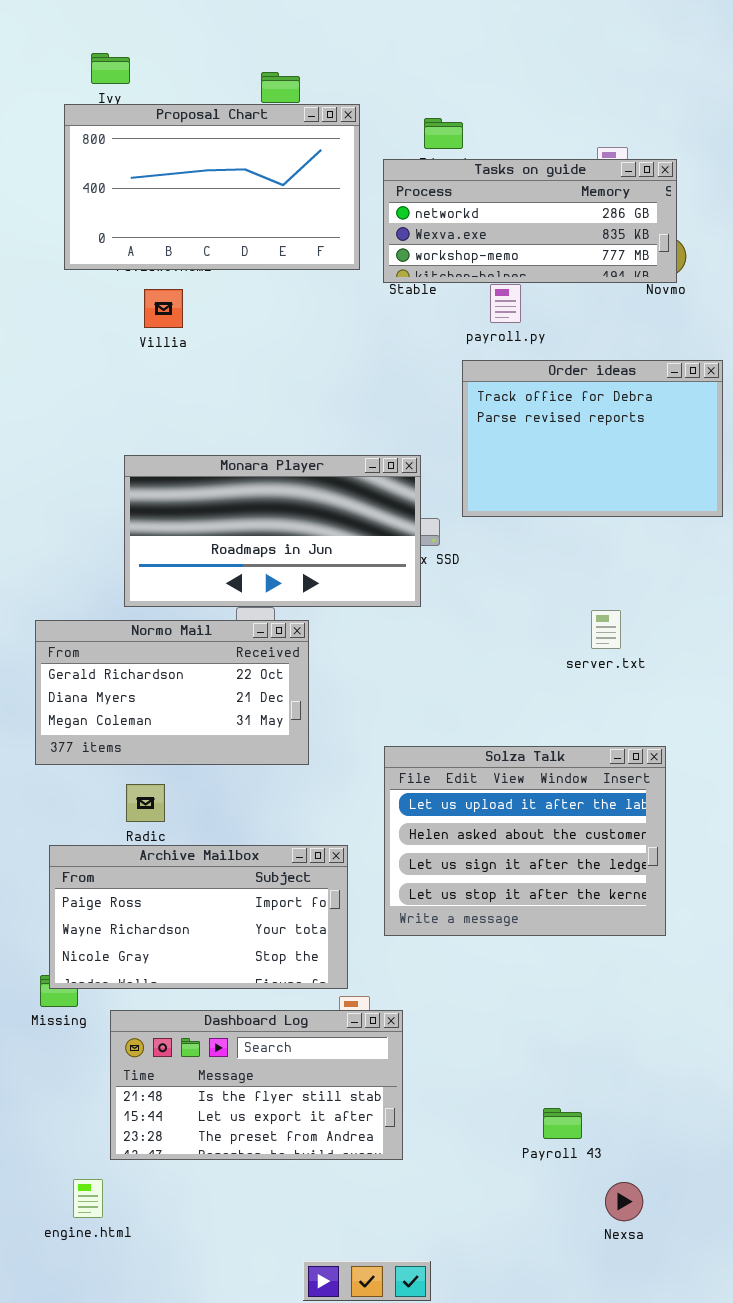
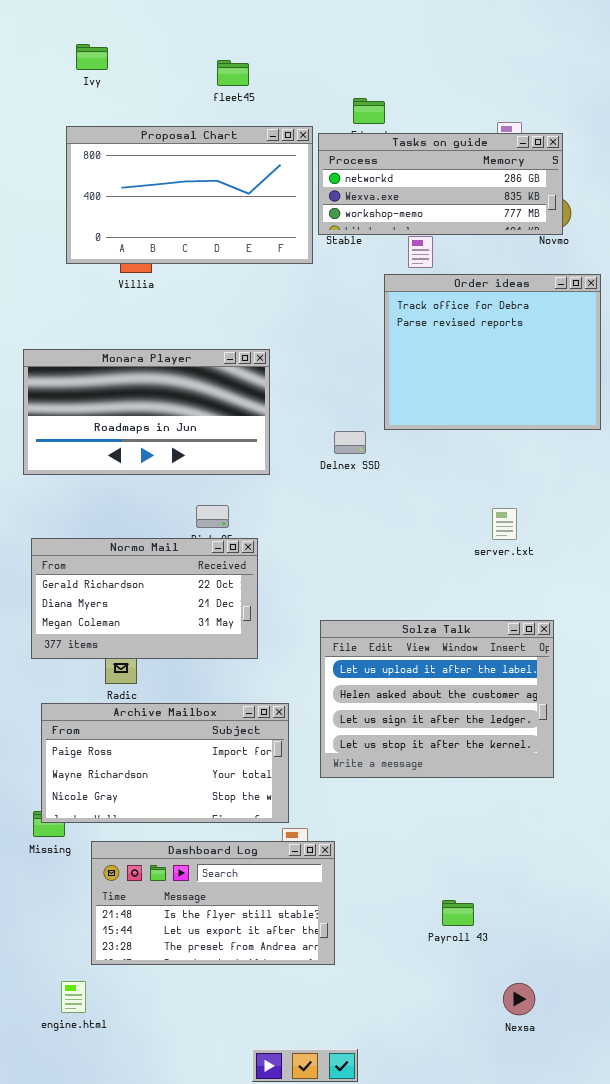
Proposal Chart: [64,104,360,270] -> [66,126,313,264], moved
Order ideas: [462,360,723,517] -> [384,274,601,430], resized
Monara Player: [124,455,421,607] -> [23,349,270,475], moved
Normo Mail: [35,620,309,765] -> [31,538,258,659], moved
Payroll 43: [543,1108,582,1139] -> [442,900,474,926], moved

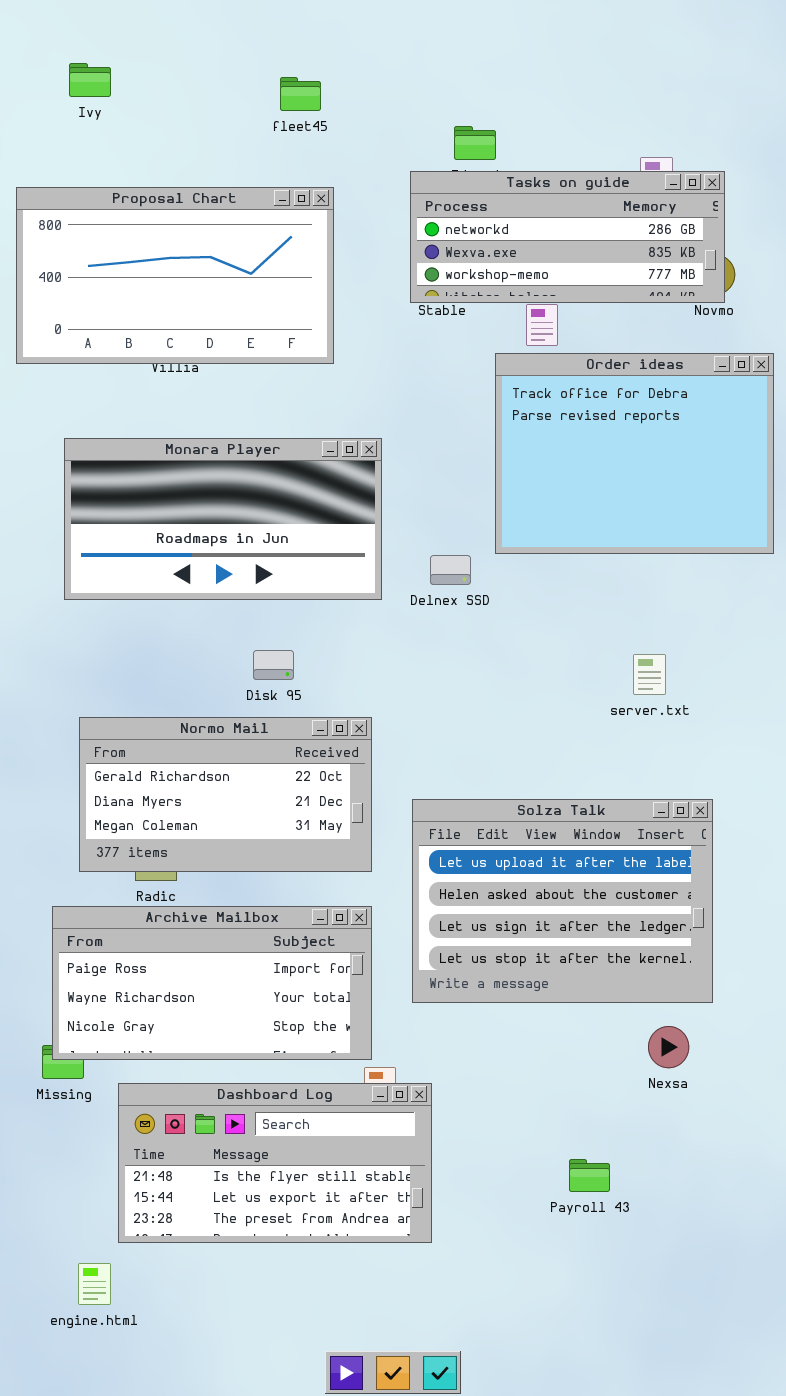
Ivy: [76,44,108,70] -> [69,63,111,97], moved
Proposal Chart: [66,126,313,264] -> [16,187,334,364], moved
Monara Player: [23,349,270,475] -> [64,438,382,600], moved
Normo Mail: [31,538,258,659] -> [79,717,372,872], moved
Nexsa: [503,983,535,1015] -> [648,1026,689,1068], moved

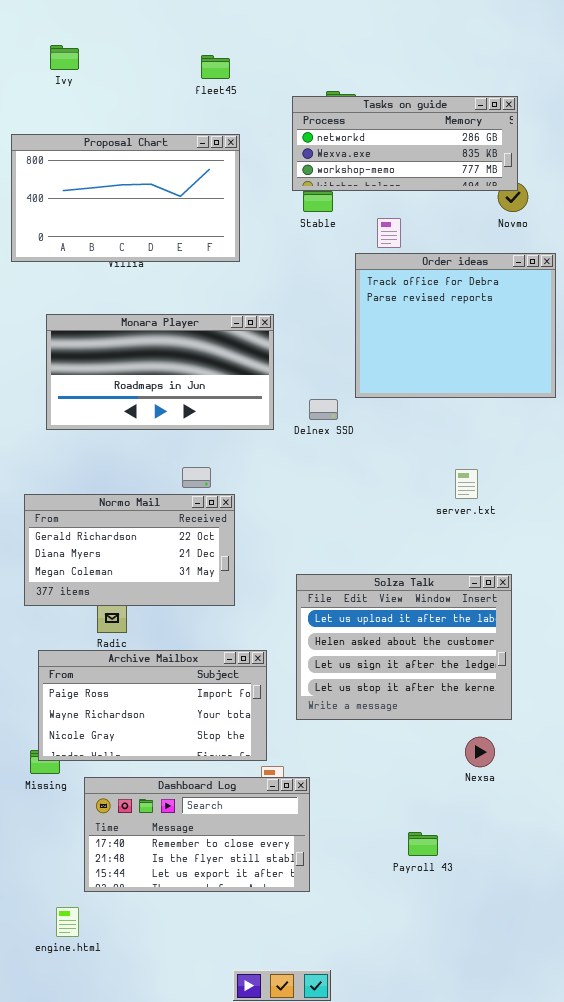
Tasks on guide: [410,171,725,303] -> [292,96,518,191], moved
Normo Mail: [79,717,372,872] -> [24,494,235,606], moved
Dashboard Log: [118,1083,432,1243] -> [84,777,310,892], scrolled up 1 row

